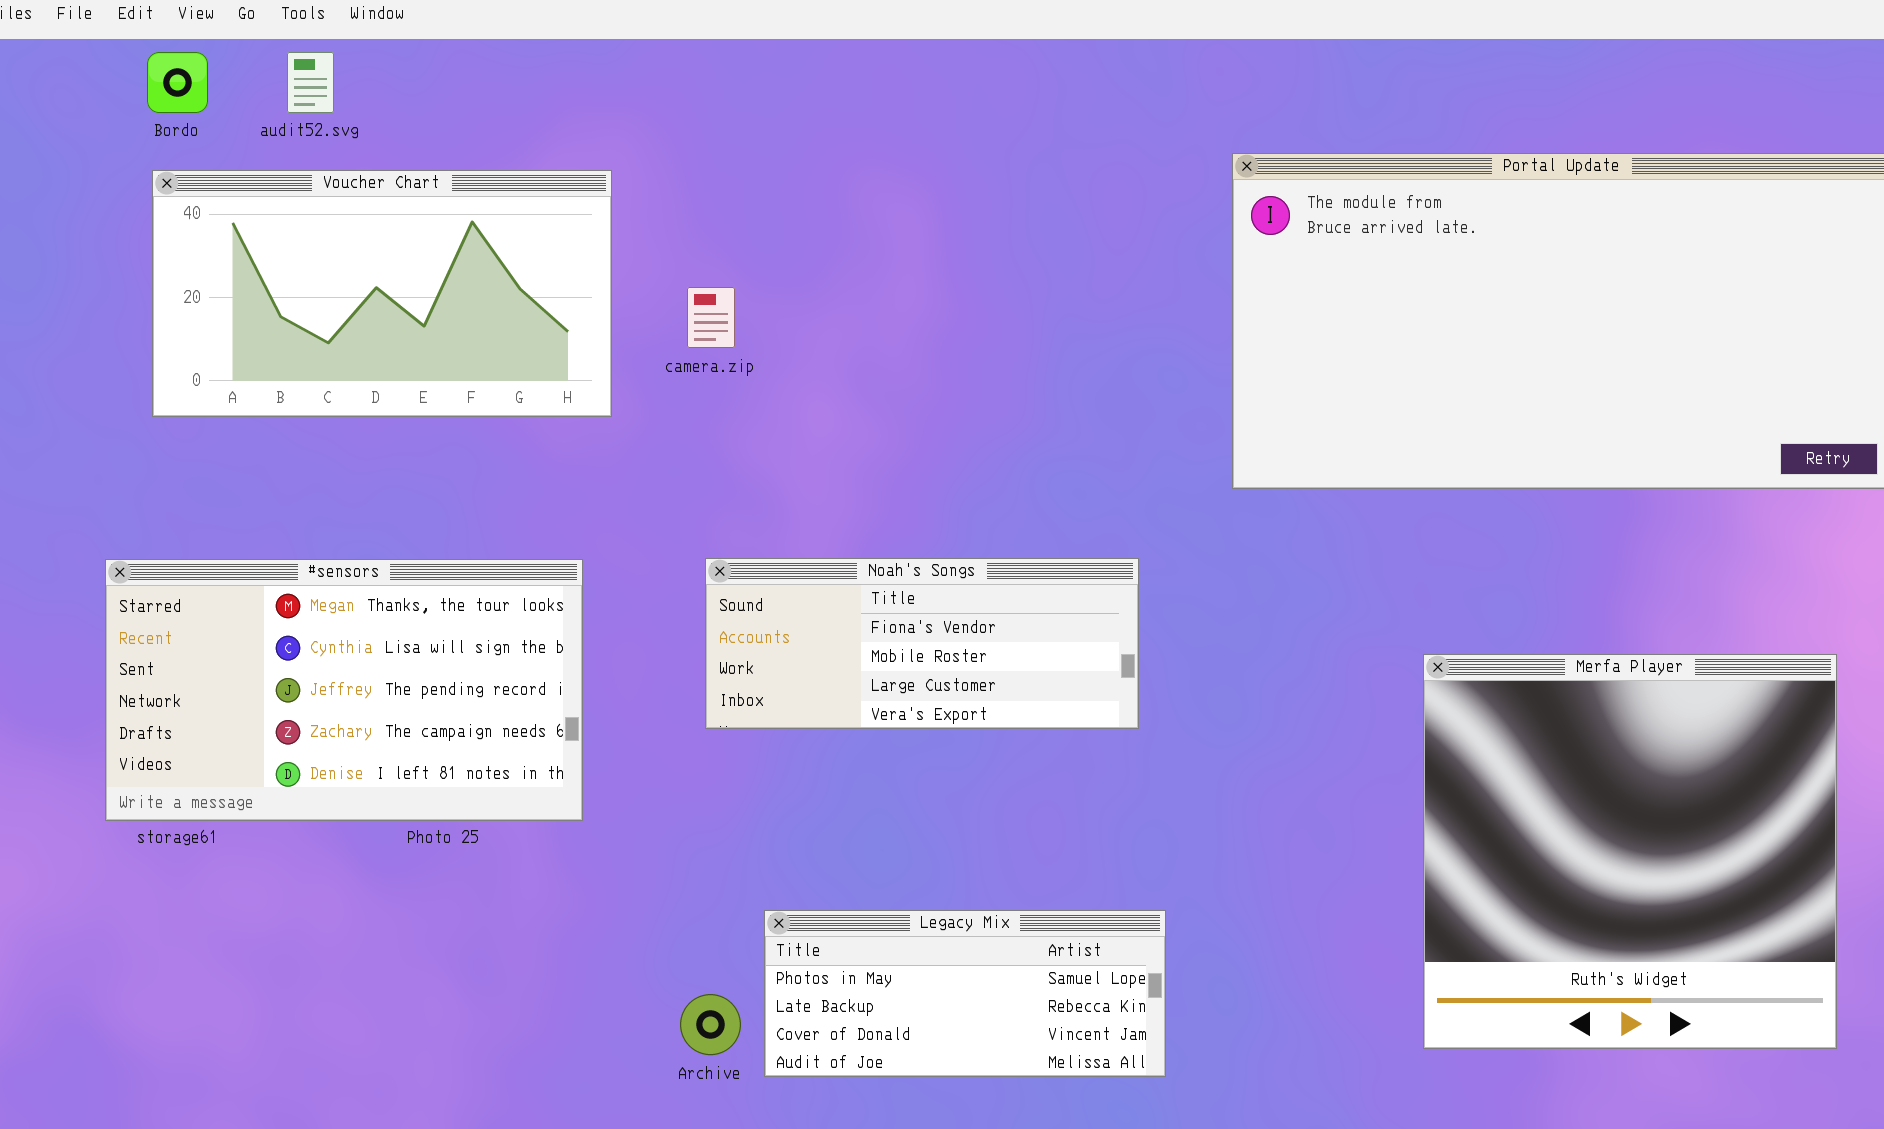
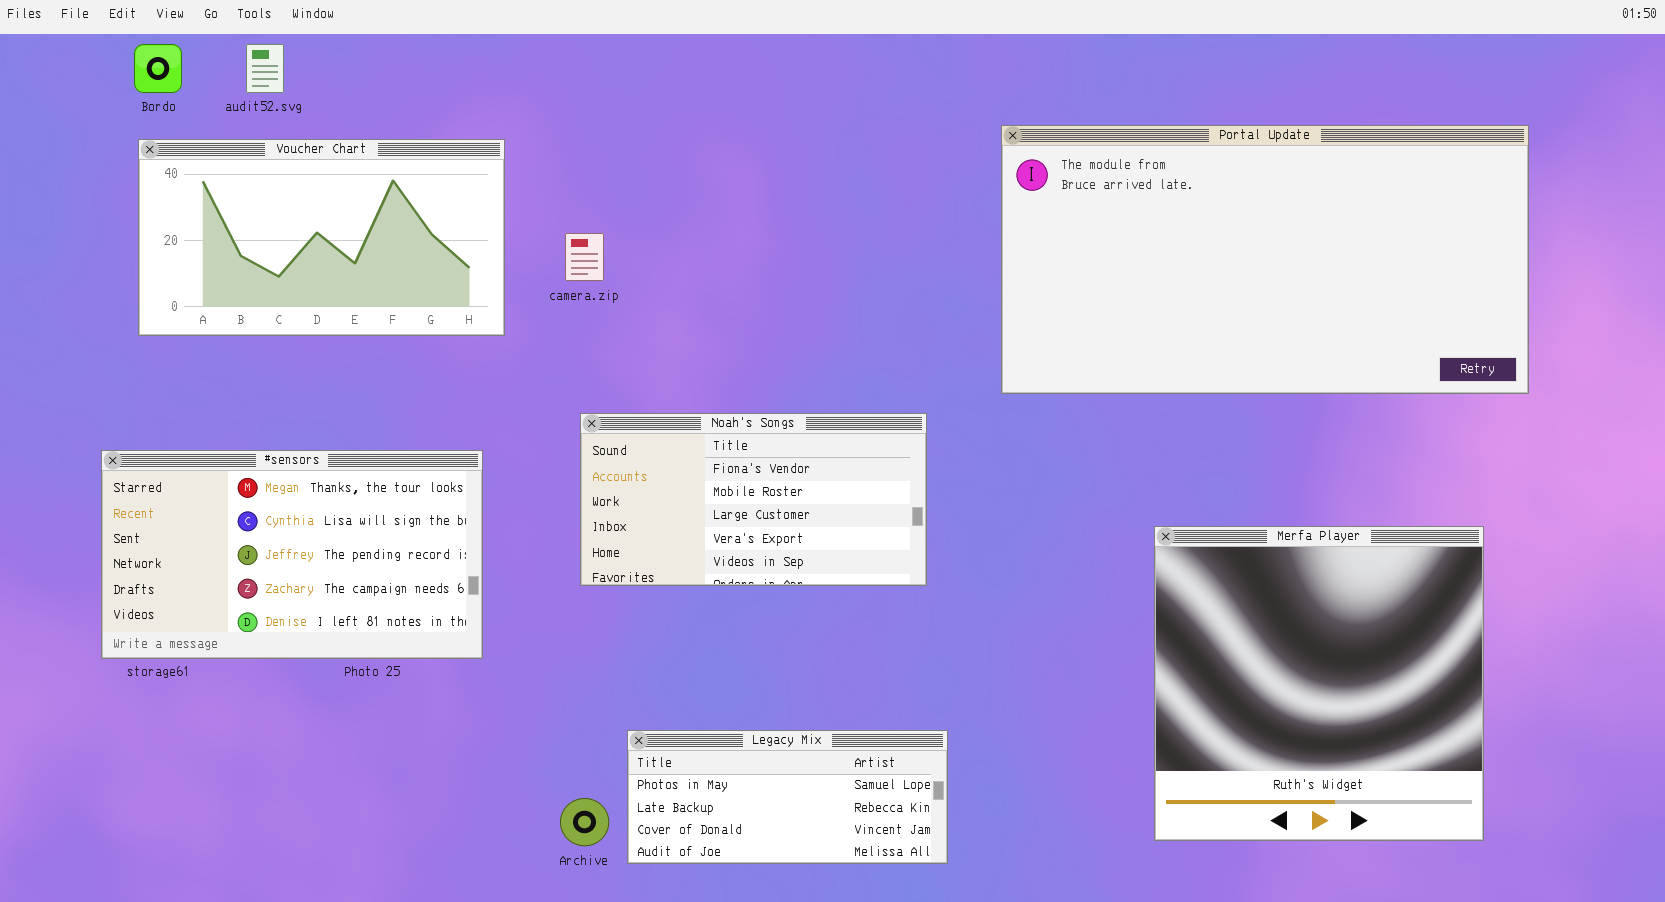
Noah's Songs: [705,558,1139,729] -> [580,413,927,586], resized

